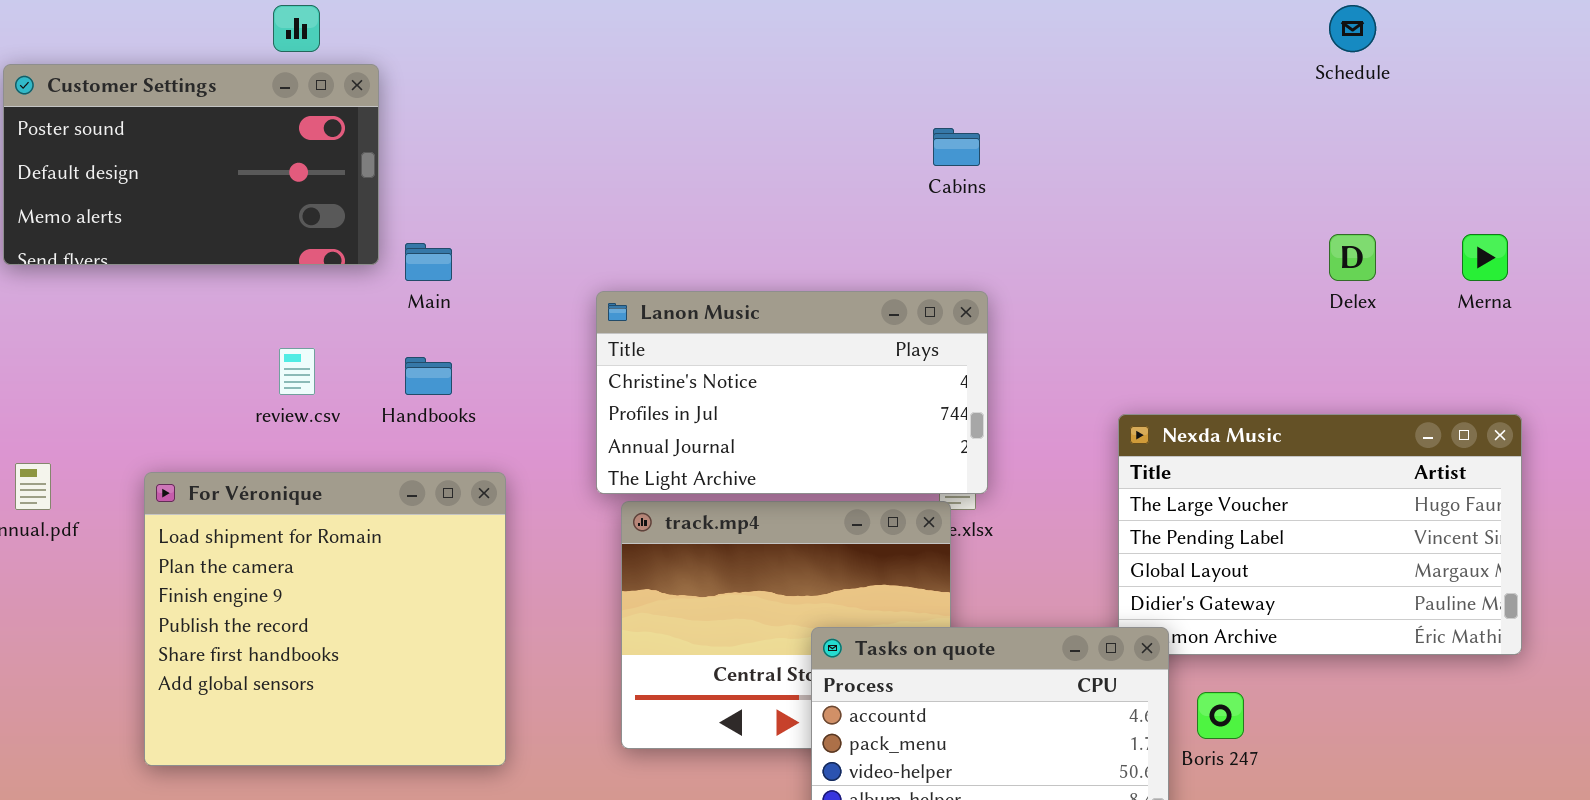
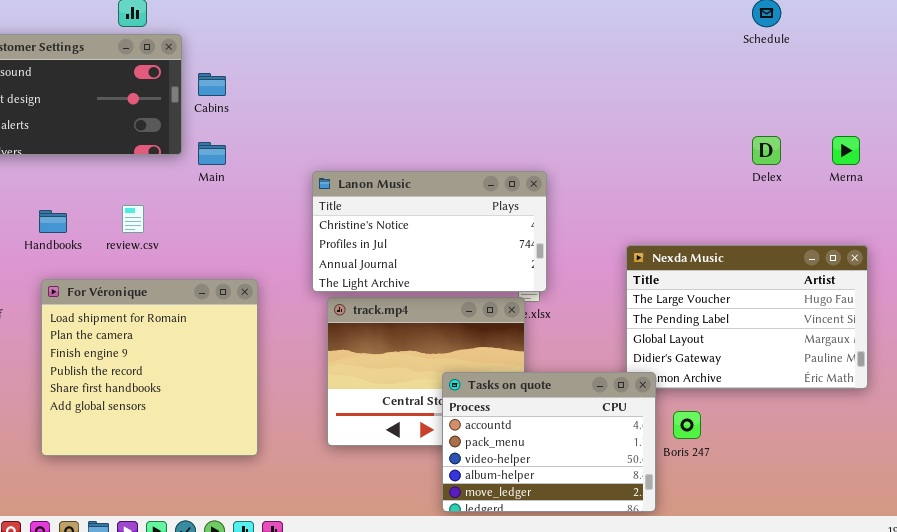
Cabins: [933,128,980,166] -> [198,73,226,96], moved
Handbooks: [405,357,452,395] -> [39,210,67,233], moved

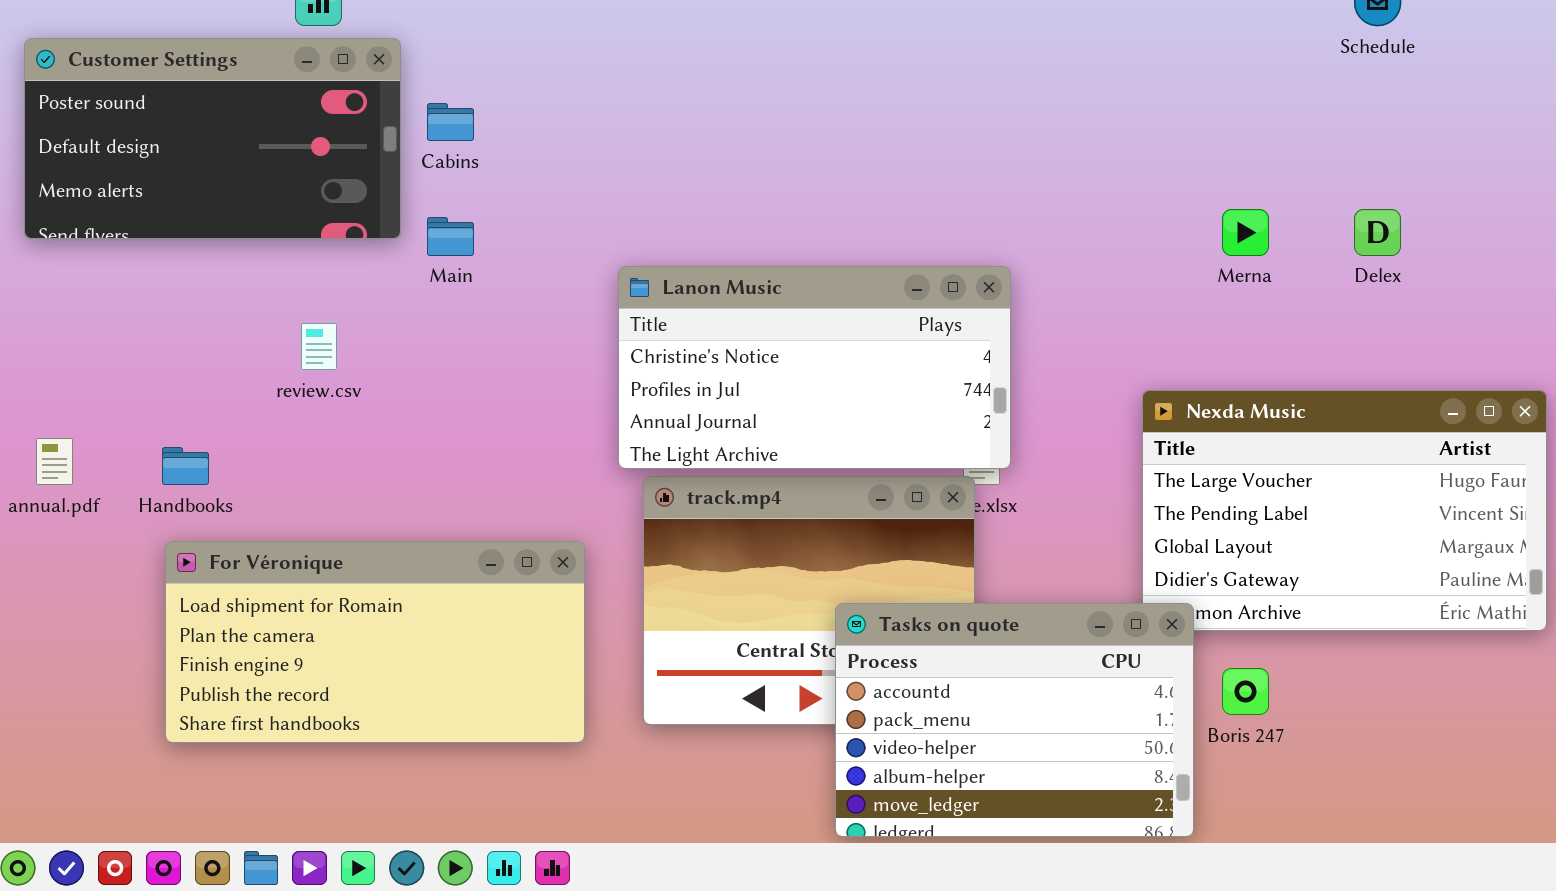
Merna: [832,136,860,165] -> [1222,209,1269,256], moved
Handbooks: [39,210,67,233] -> [162,447,209,485], moved
For Véronique: [41,279,258,456] -> [165,541,585,743], resized

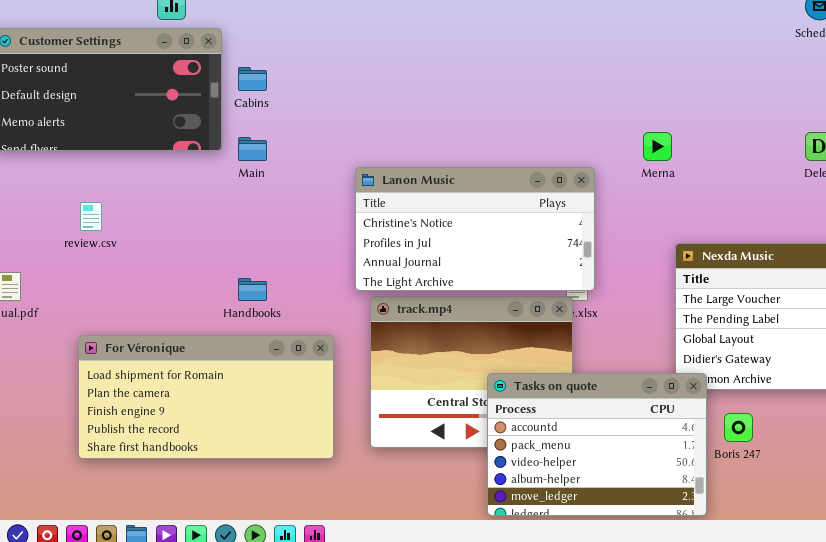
Merna: [1222,209,1269,256] -> [643,132,672,161], moved
review.csv: [301,323,337,370] -> [80,202,102,231], moved
Handbooks: [162,447,209,485] -> [238,278,267,301], moved

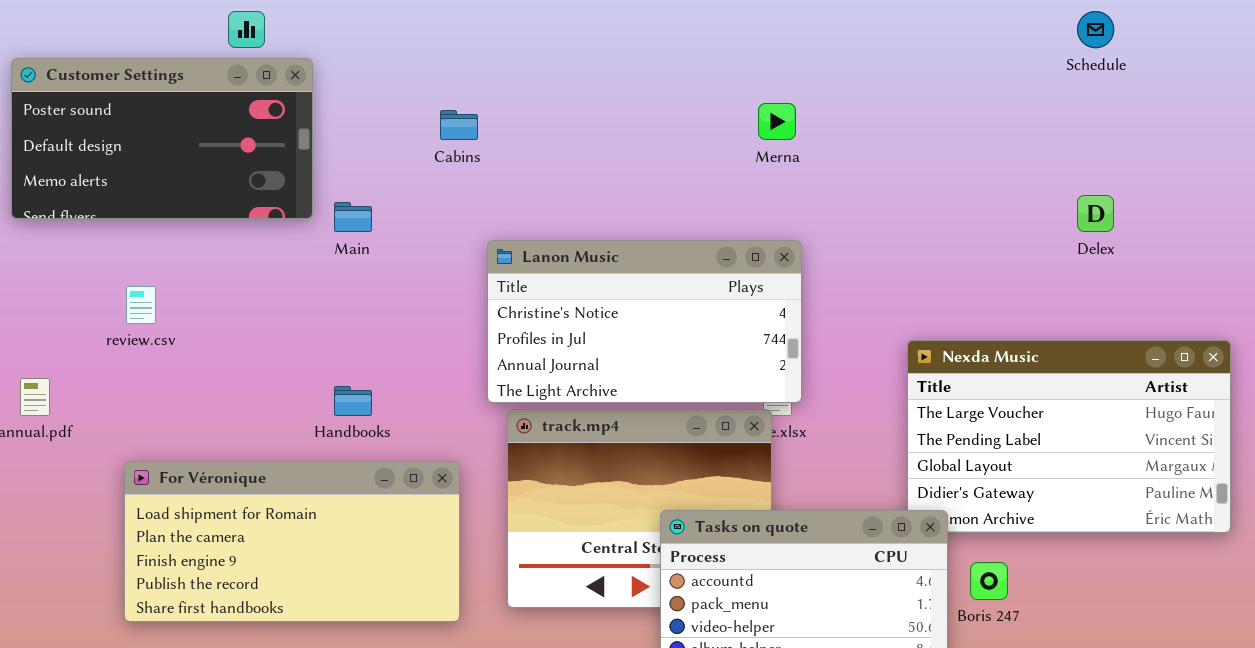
Cabins: [238,67,267,91] -> [440,110,478,140], moved
Merna: [643,132,672,161] -> [758,103,796,140], moved

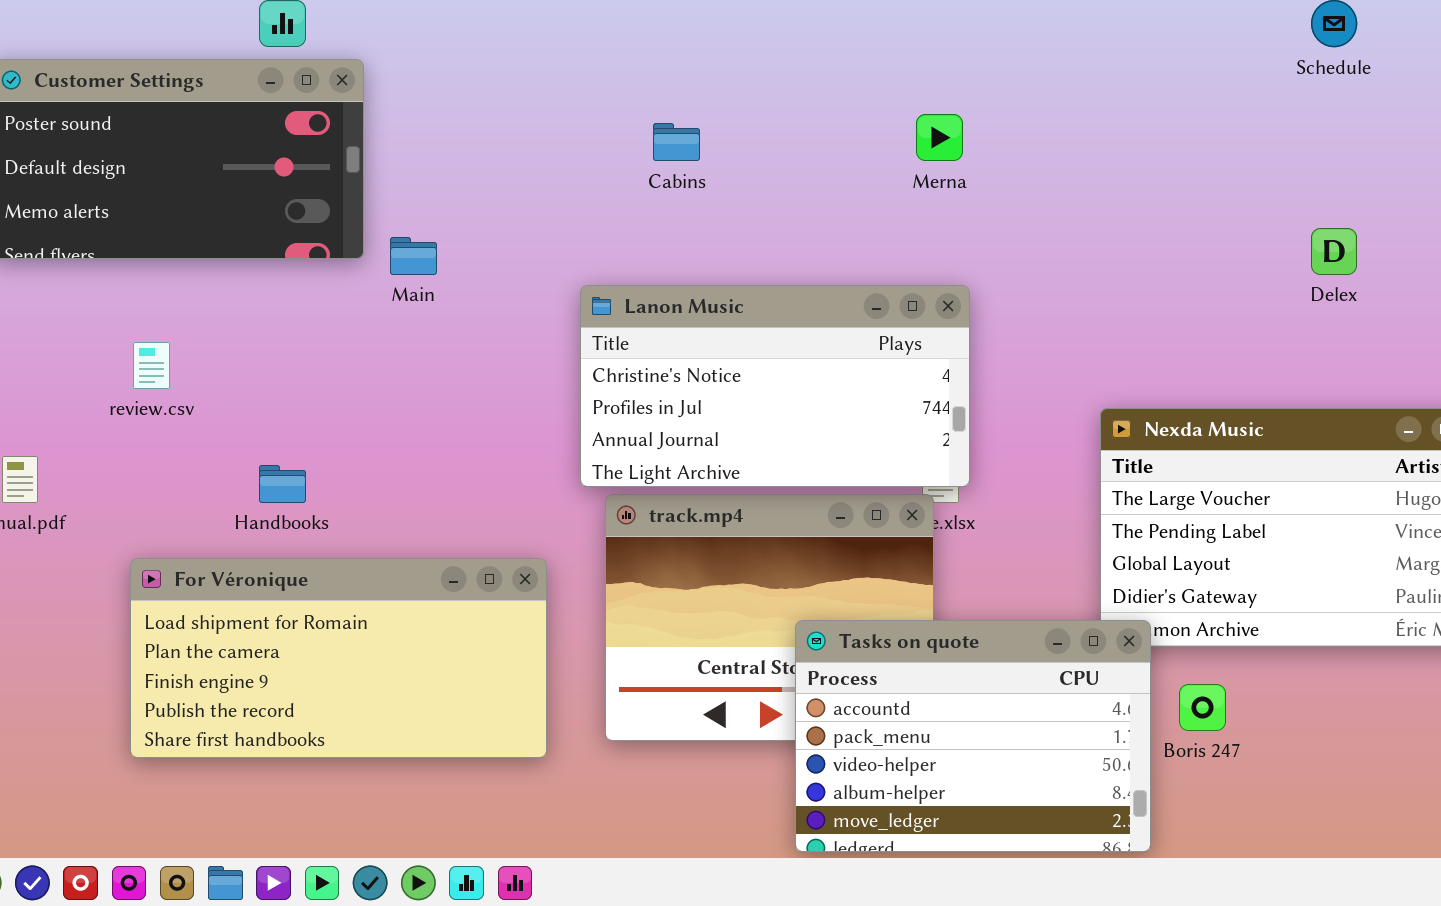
Cabins: [440,110,478,140] -> [653,123,700,161], moved
Handbooks: [334,386,372,416] -> [259,465,306,503], moved

